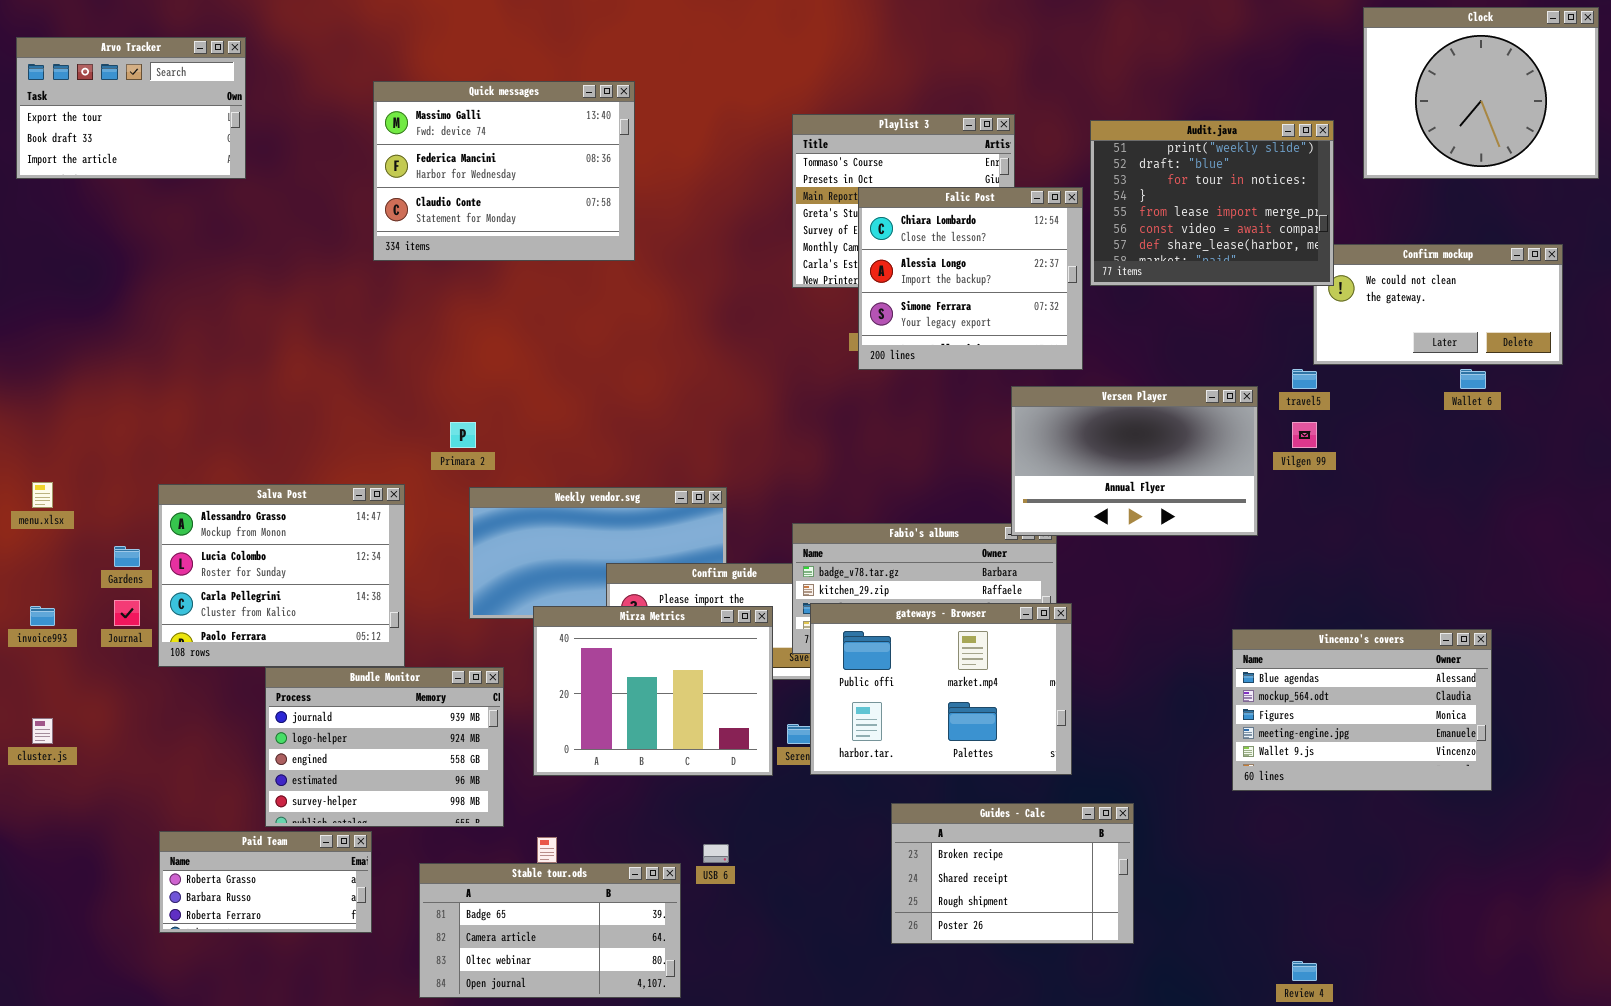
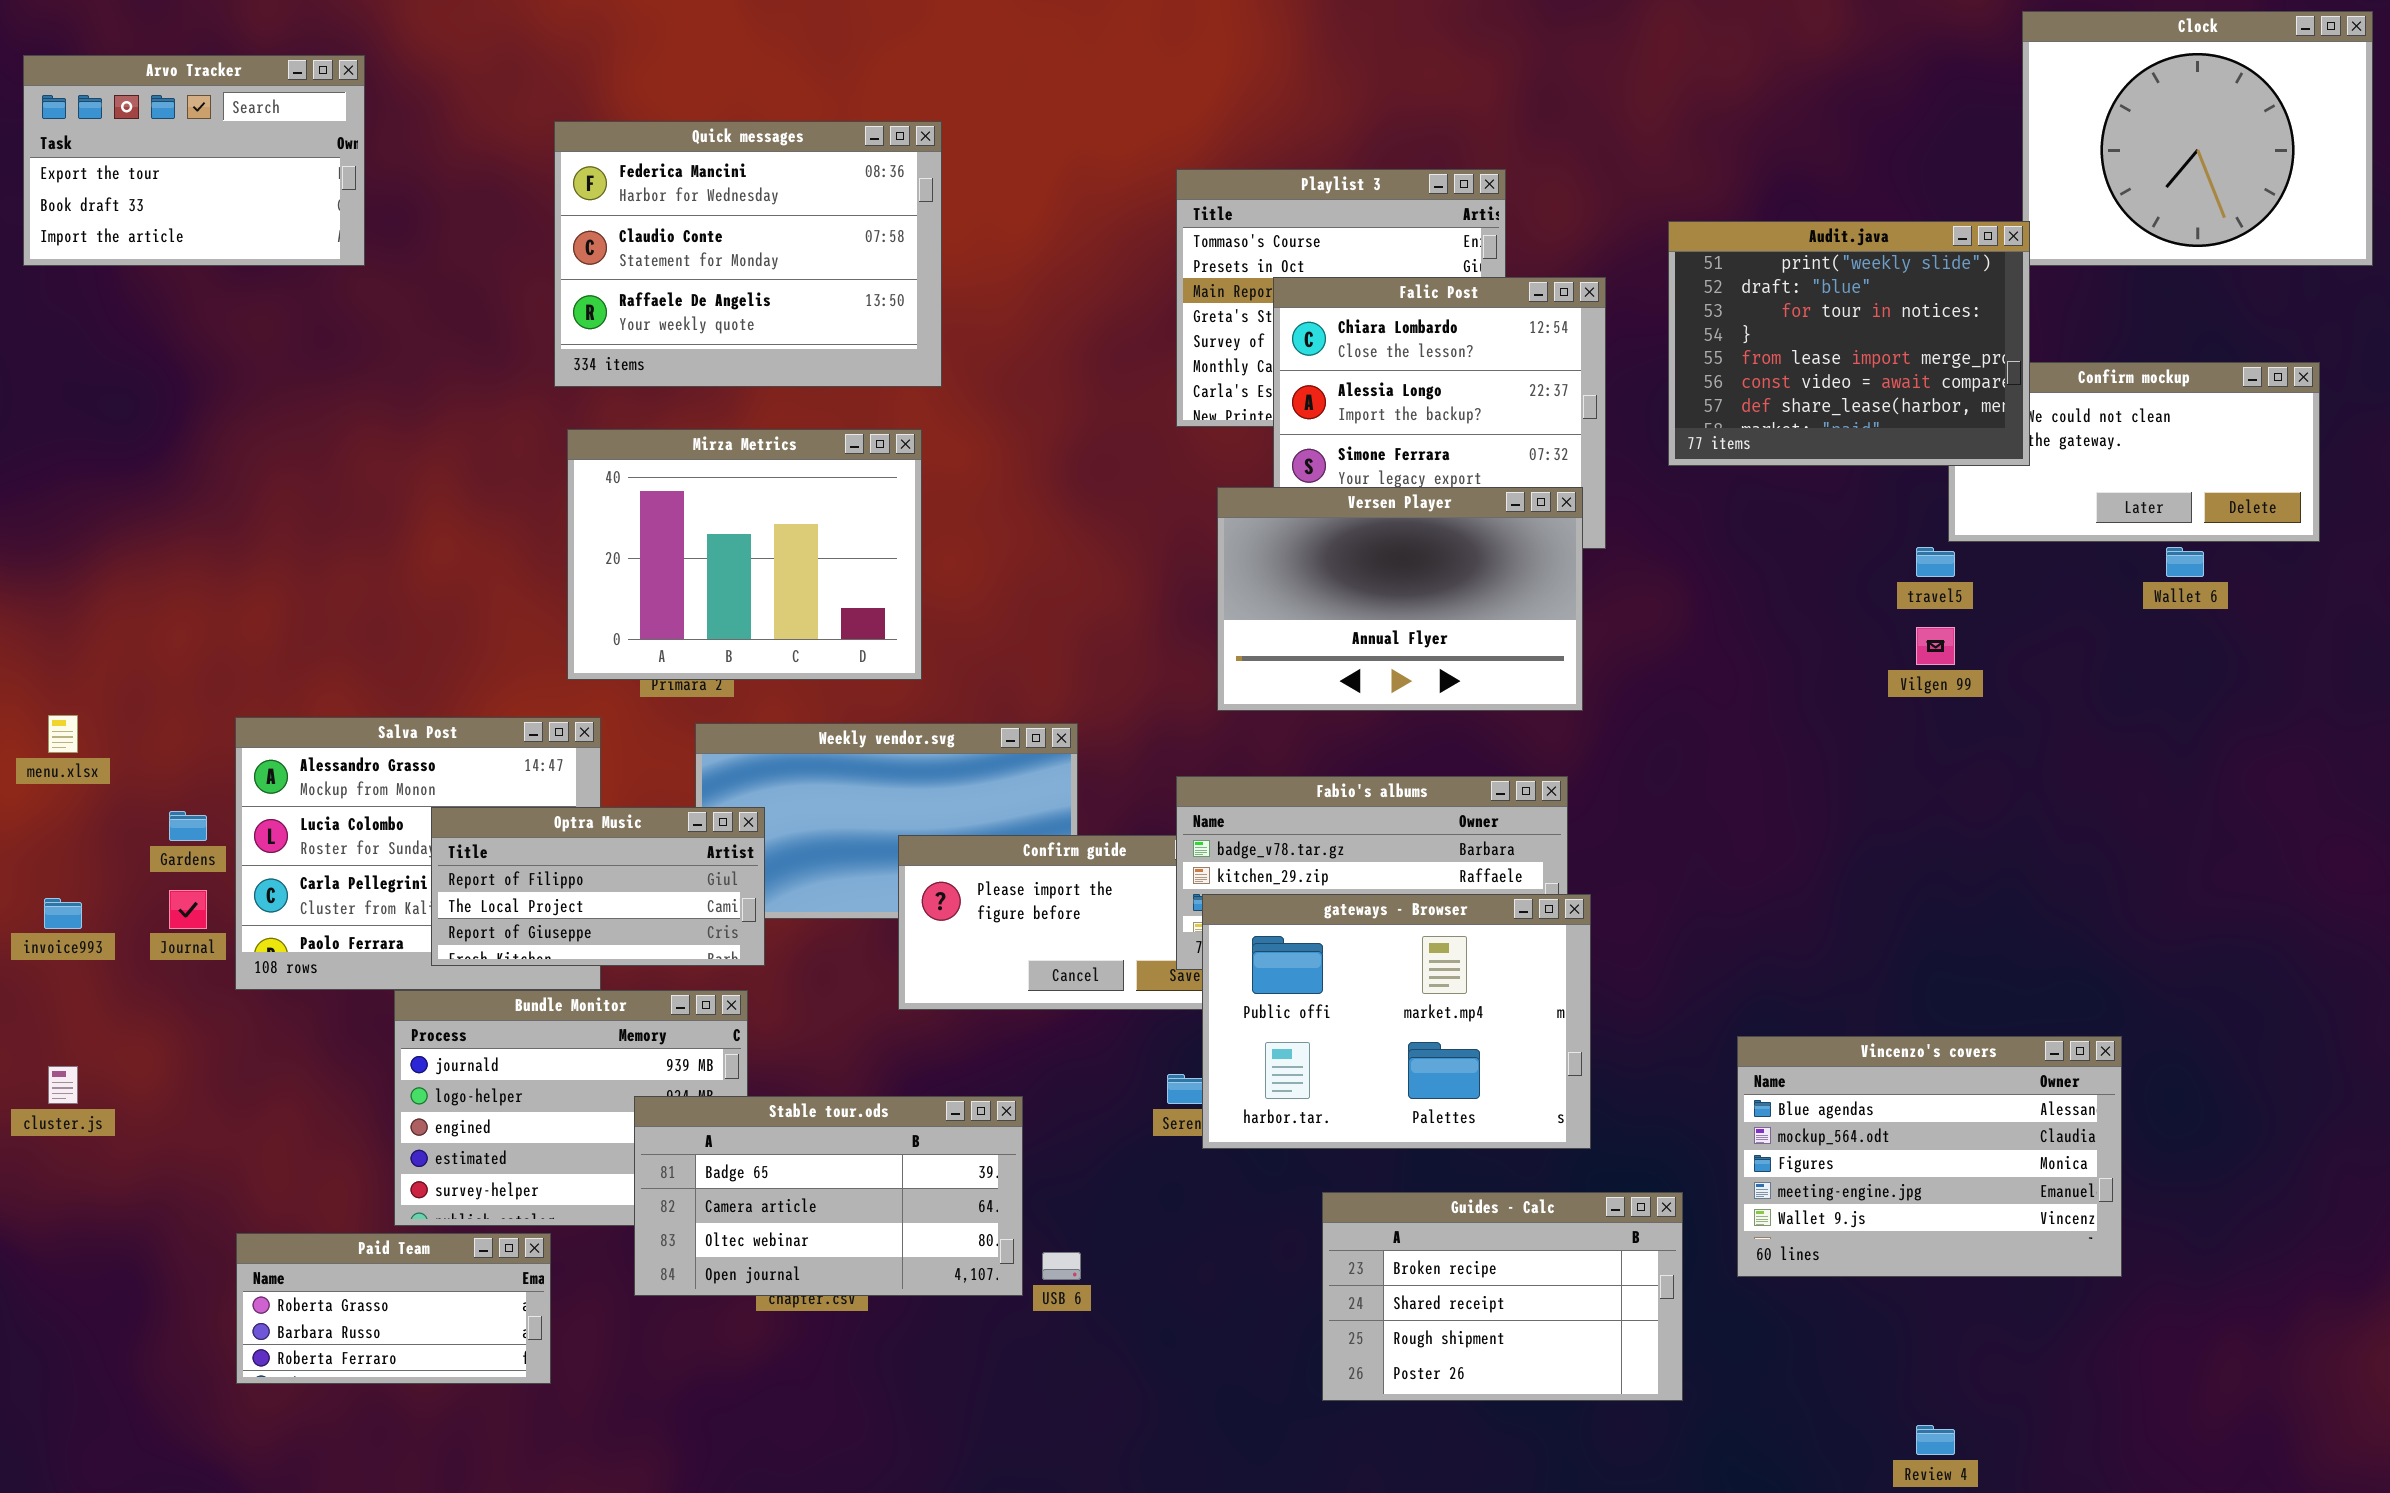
Quick messages: [373,81,635,261] -> [554,121,942,387], scrolled down 1 row
Audit.java: [1090,120,1334,286] -> [1668,221,2030,466], moved
Versen Player: [1011,386,1258,536] -> [1217,487,1583,711], moved
Optra Music: none -> [431,807,765,966], opened
Mirza Metrics: [533,606,773,776] -> [567,429,922,680], moved
Vincenzo's covers: [1232,629,1492,791] -> [1737,1036,2122,1277], moved
Stable tour.ods: [419,863,681,998] -> [634,1096,1023,1296], moved

